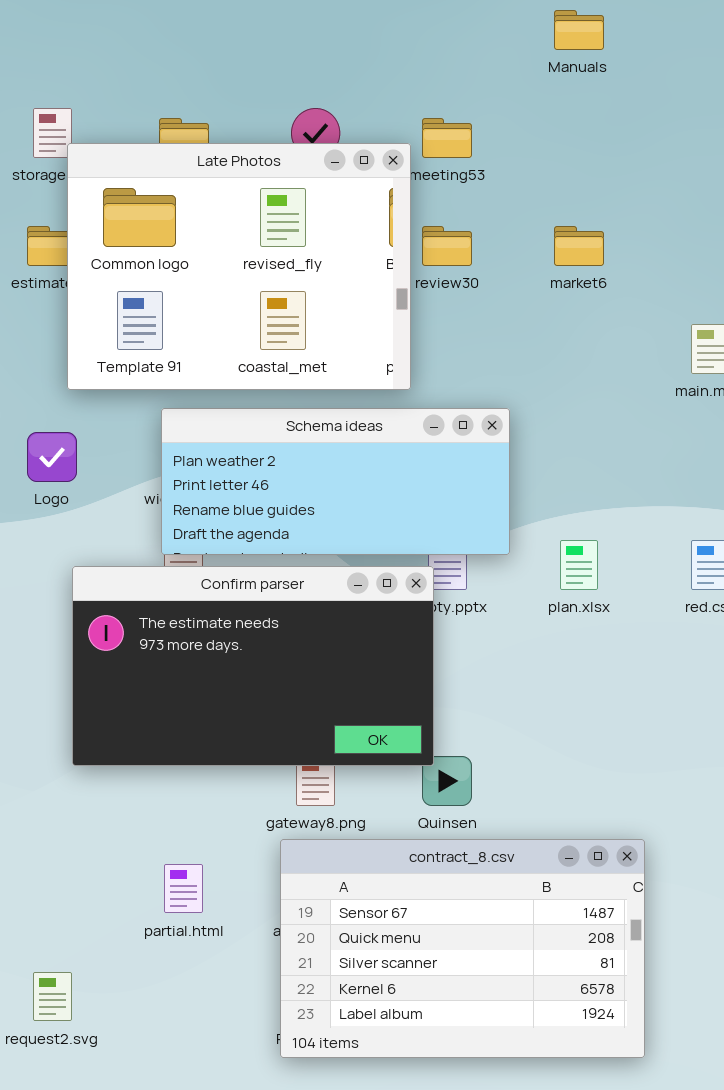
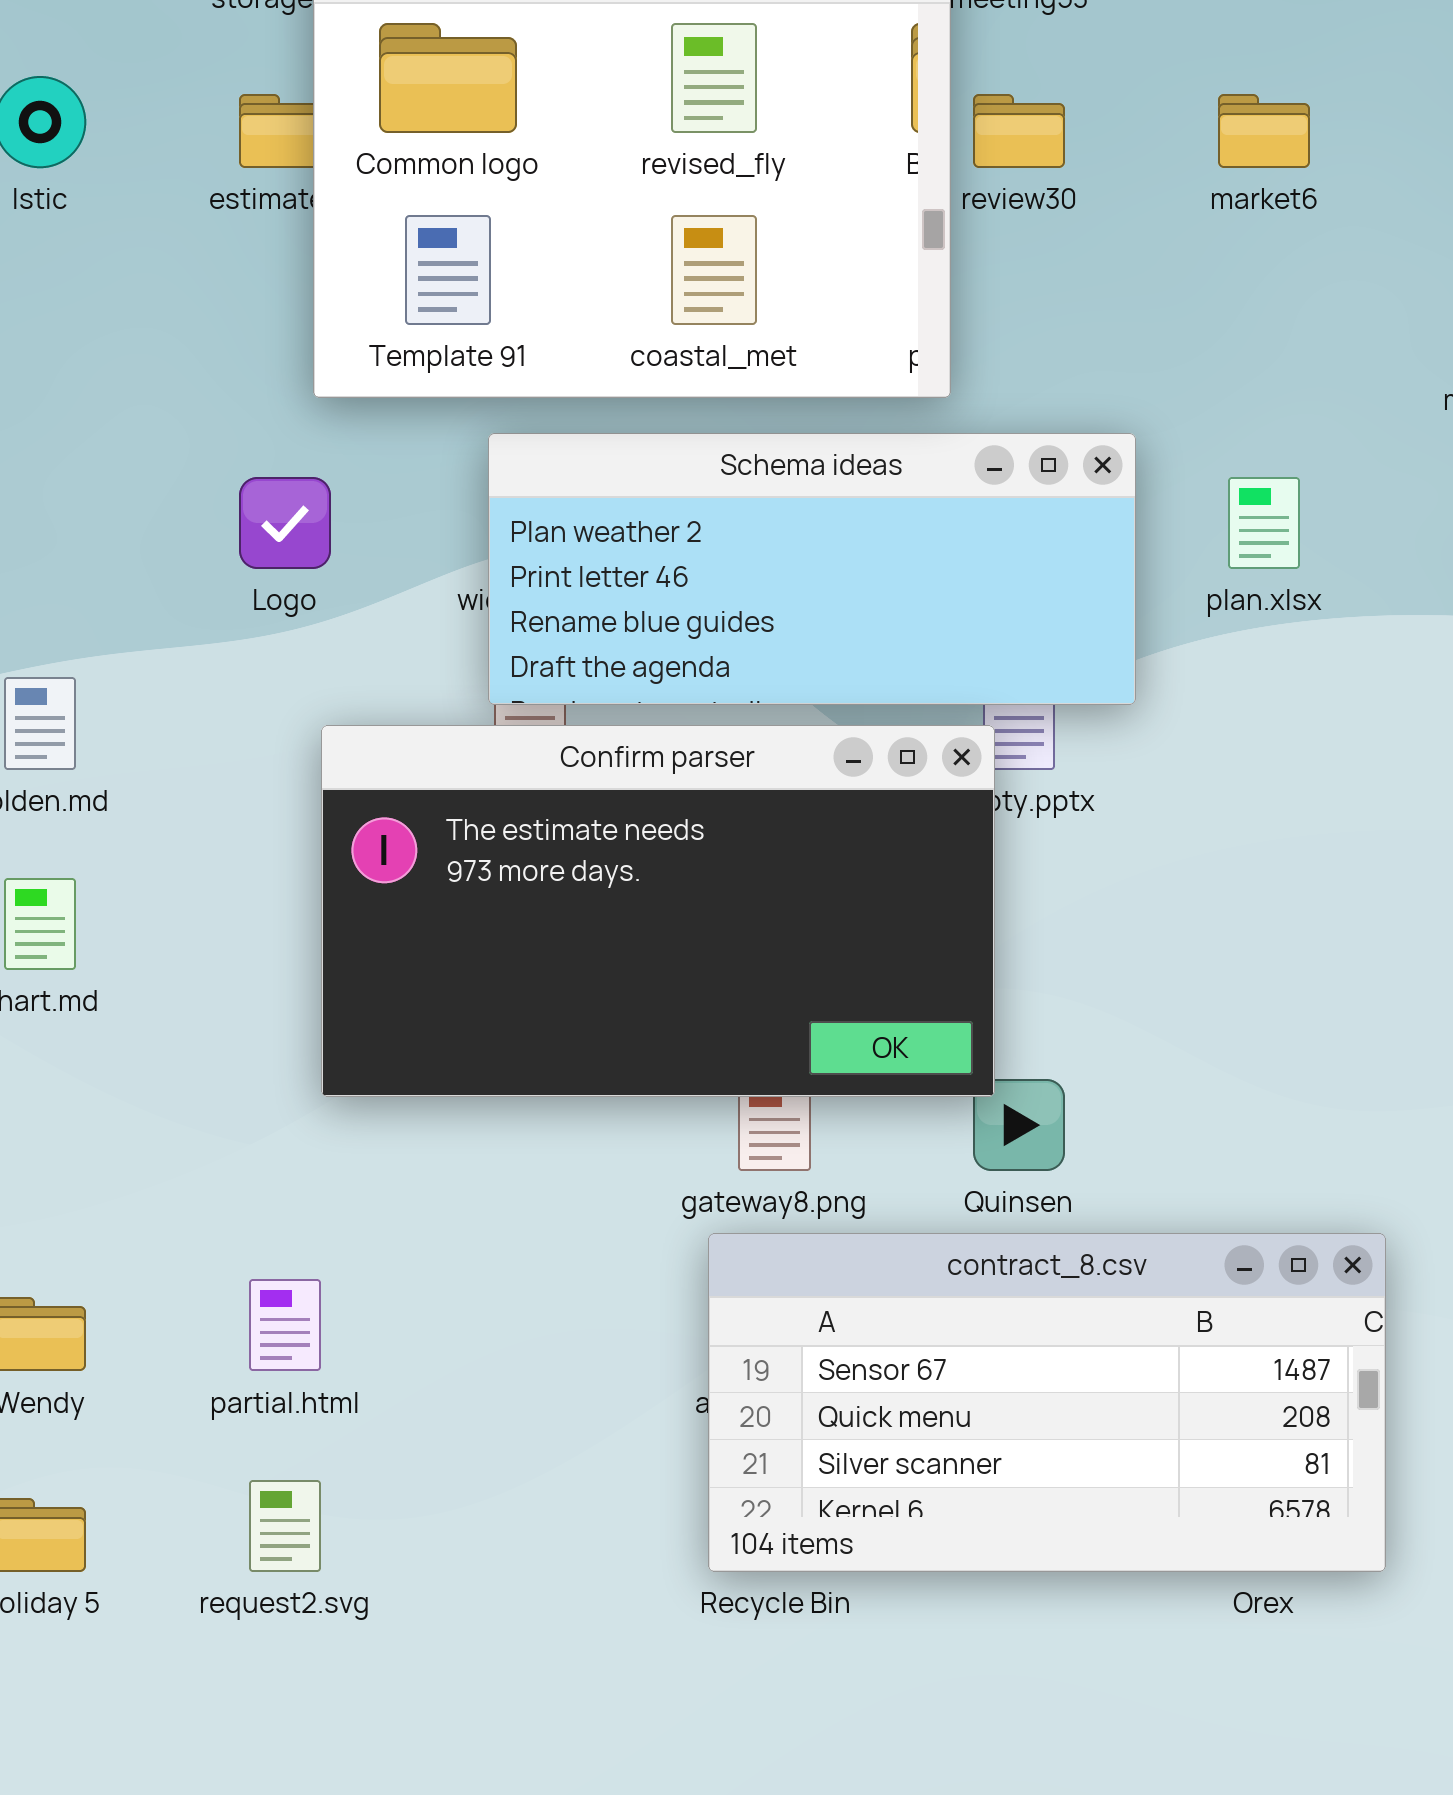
plan.xlsx: [560,540,598,590] -> [1228,477,1300,569], moved
contract_8.csv: [280,839,645,1058] -> [708,1233,1386,1572], resized
partial.html: [164,864,203,913] -> [249,1279,321,1371], moved

